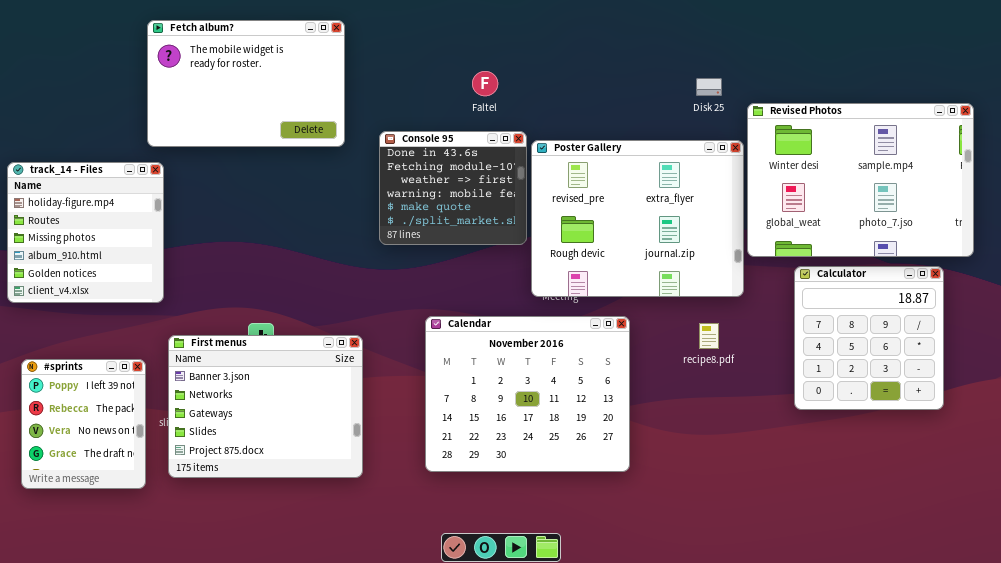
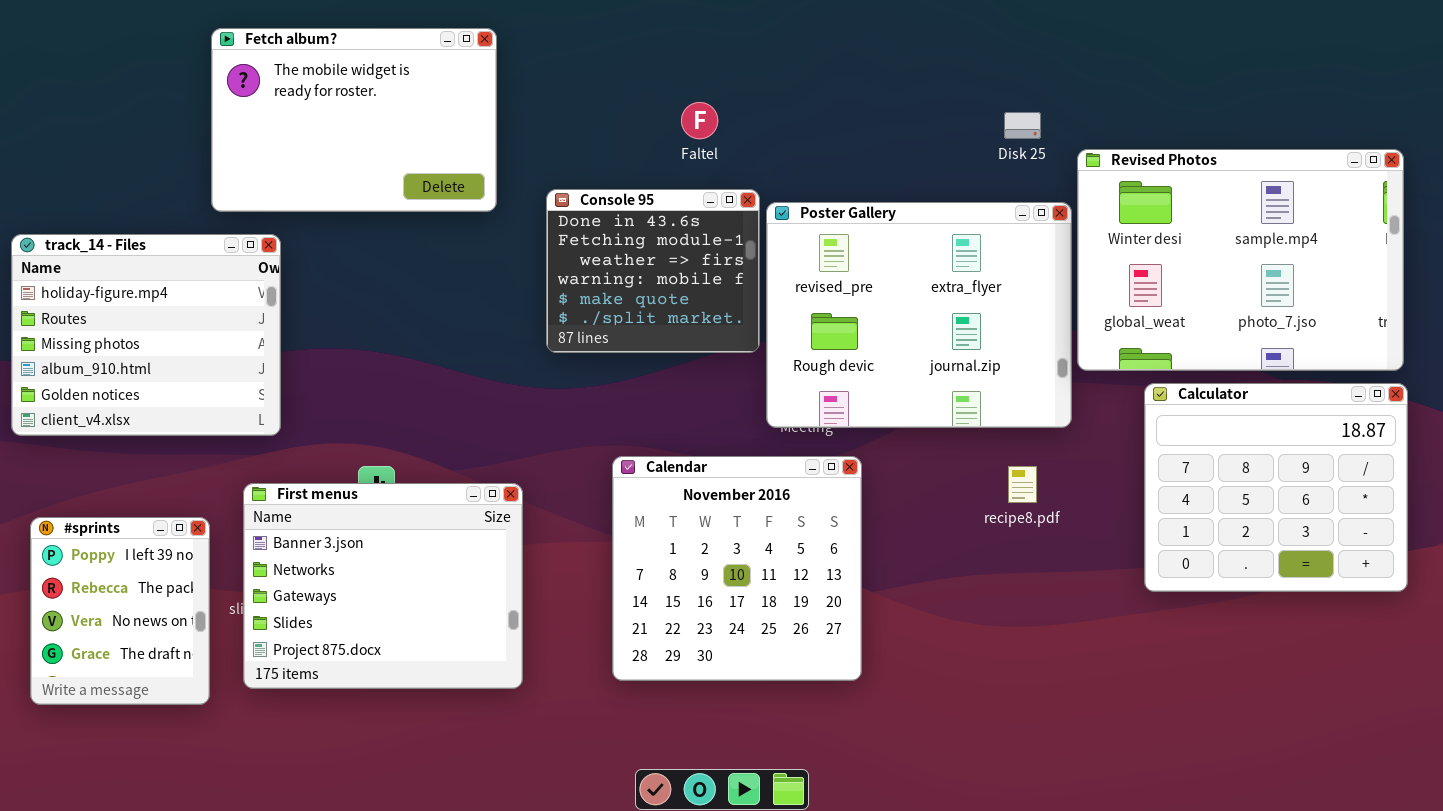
track_14 - Files: [7,162,164,303] -> [11,234,281,436], resized
Calculator: [794,266,944,410] -> [1144,383,1408,592], resized
Calendar: [425,316,630,472] -> [612,456,862,681], resized

